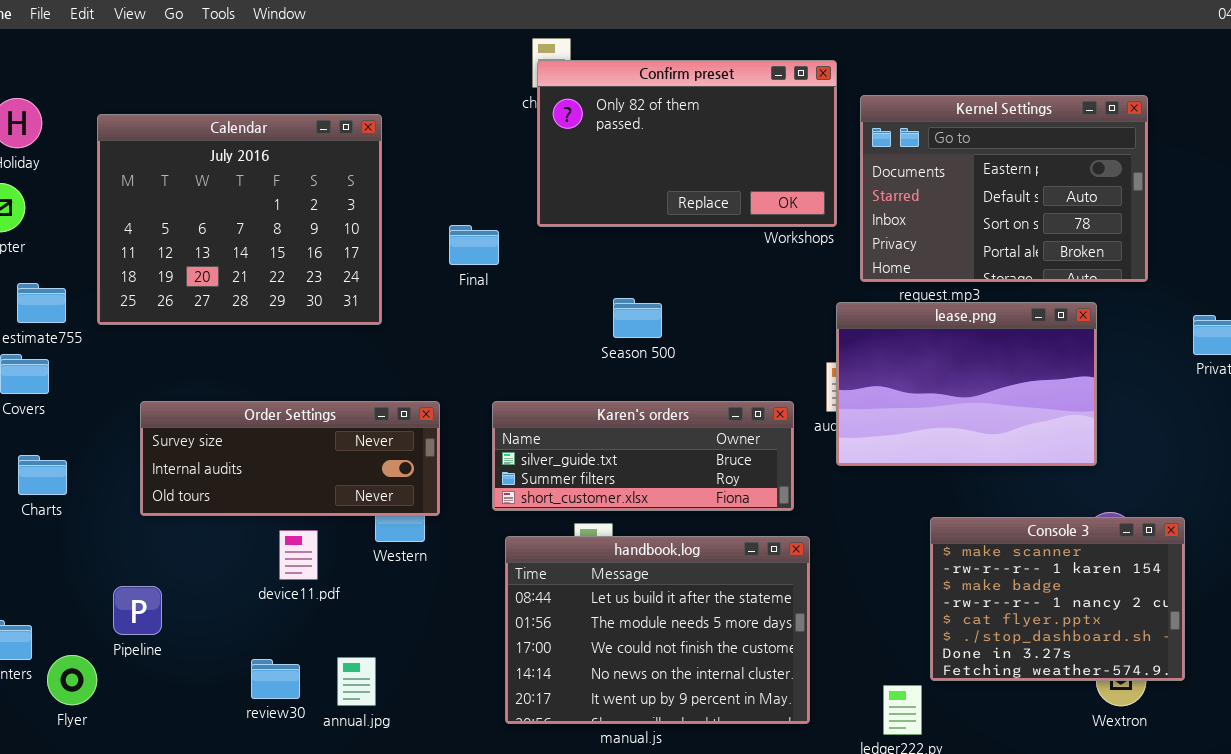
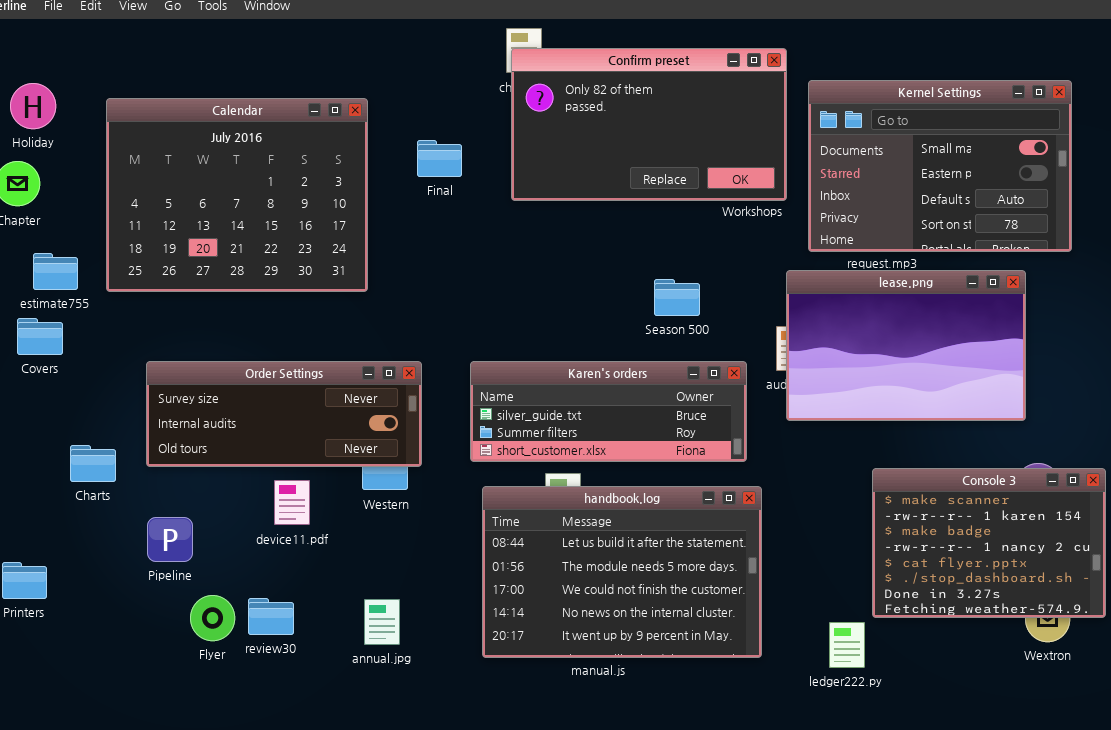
Kernel Settings: [860,95,1148,282] -> [808,80,1072,252], scrolled up 1 row
Final: [449,225,499,265] -> [417,140,462,177], moved
Season 500: [613,298,662,338] -> [654,279,700,316], moved
Charts: [18,455,67,495] -> [70,445,116,482], moved
Pipeline: [113,586,162,635] -> [147,517,193,562], moved
Flyer: [47,655,97,705] -> [190,595,235,641], moved
annual.jpg: [337,657,376,706] -> [364,599,400,645], moved

